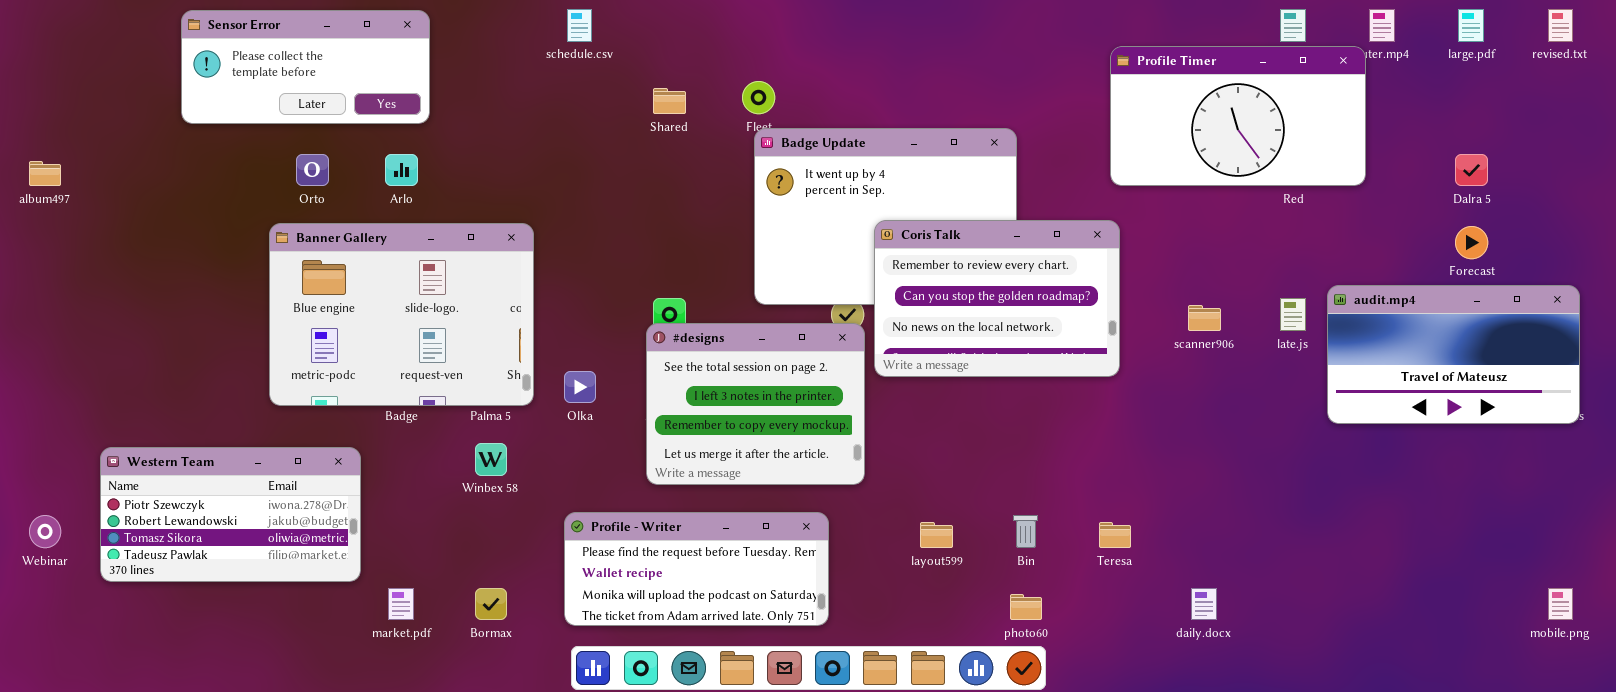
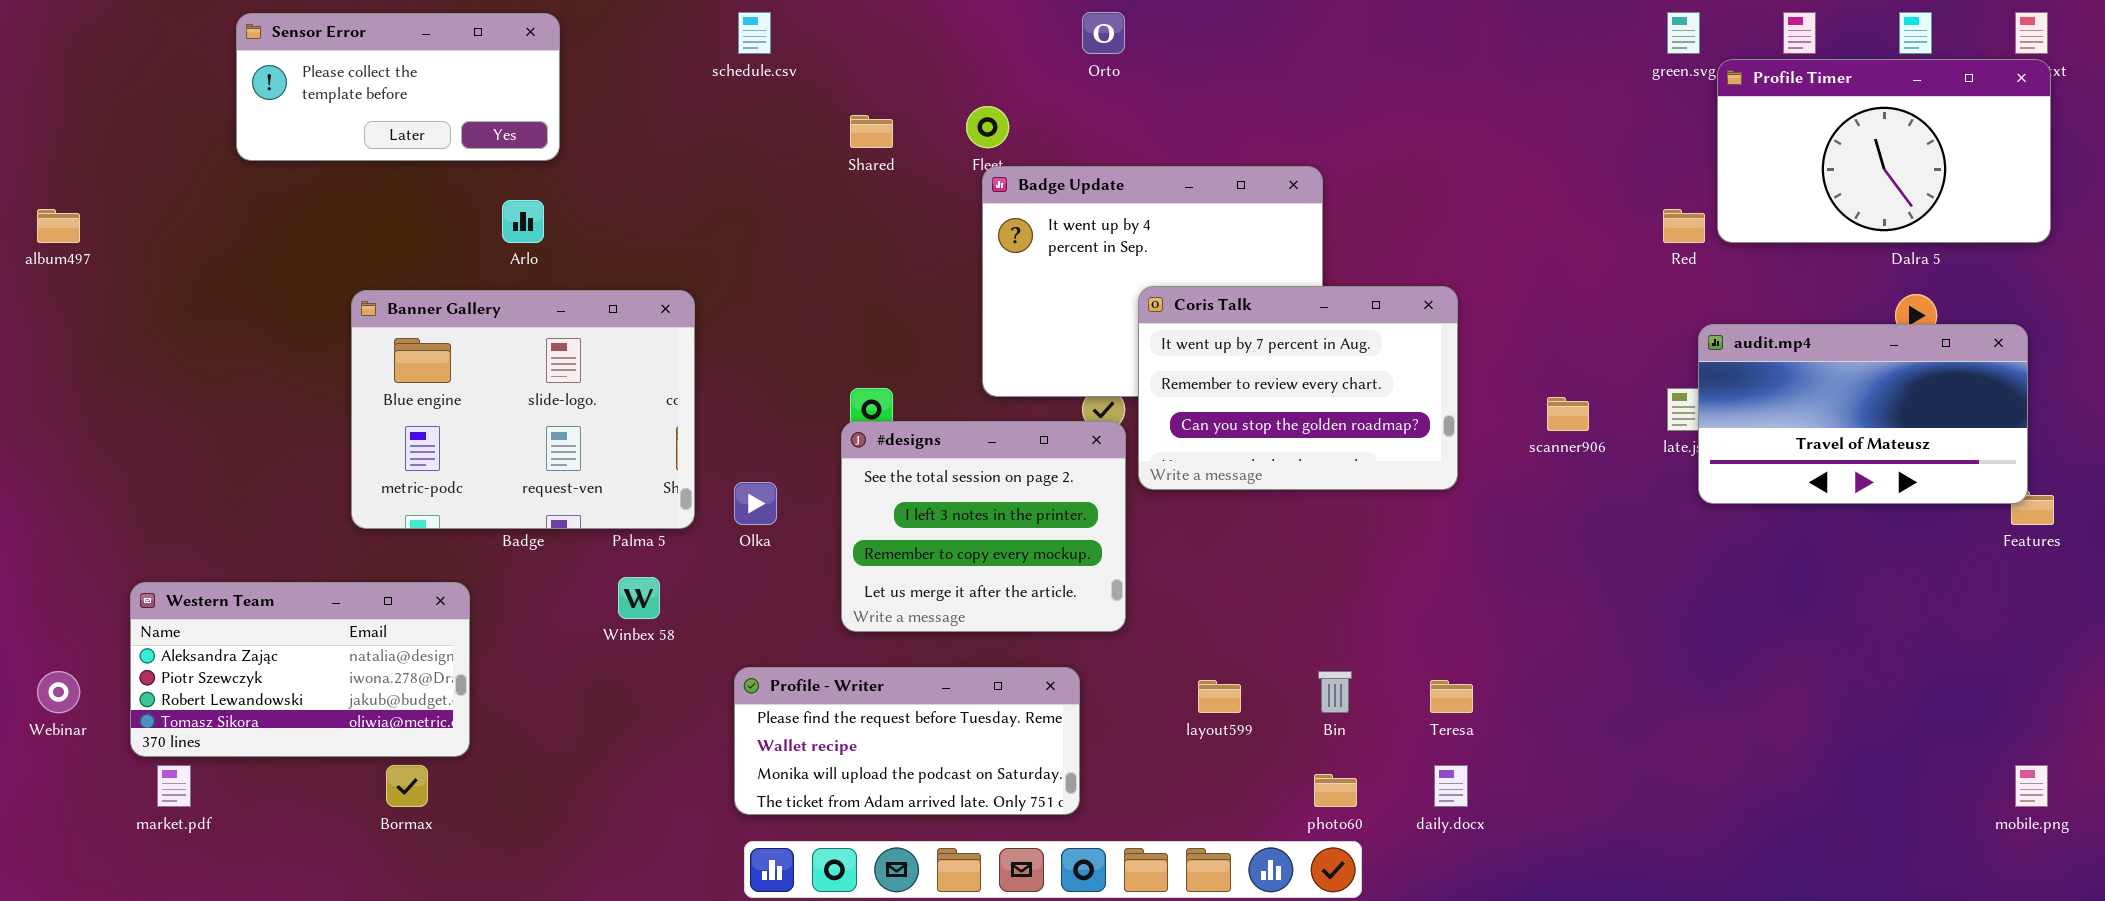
Profile Timer: [1110,46,1366,186] -> [1717,59,2051,243], moved
Orto: [296,154,329,186] -> [1082,12,1125,54], moved
Coris Talk: [874,220,1120,377] -> [1138,286,1458,490], scrolled up 1 row
audit.mp4: [1327,285,1580,424] -> [1698,324,2028,504], moved
Western Team: [100,447,361,582] -> [130,582,470,757], scrolled up 1 row
market.pdf: [388,588,414,620] -> [157,765,191,807], moved
Bormax: [475,588,507,620] -> [386,765,428,807], moved
daily.docx: [1191,588,1217,620] -> [1434,765,1468,807], moved

